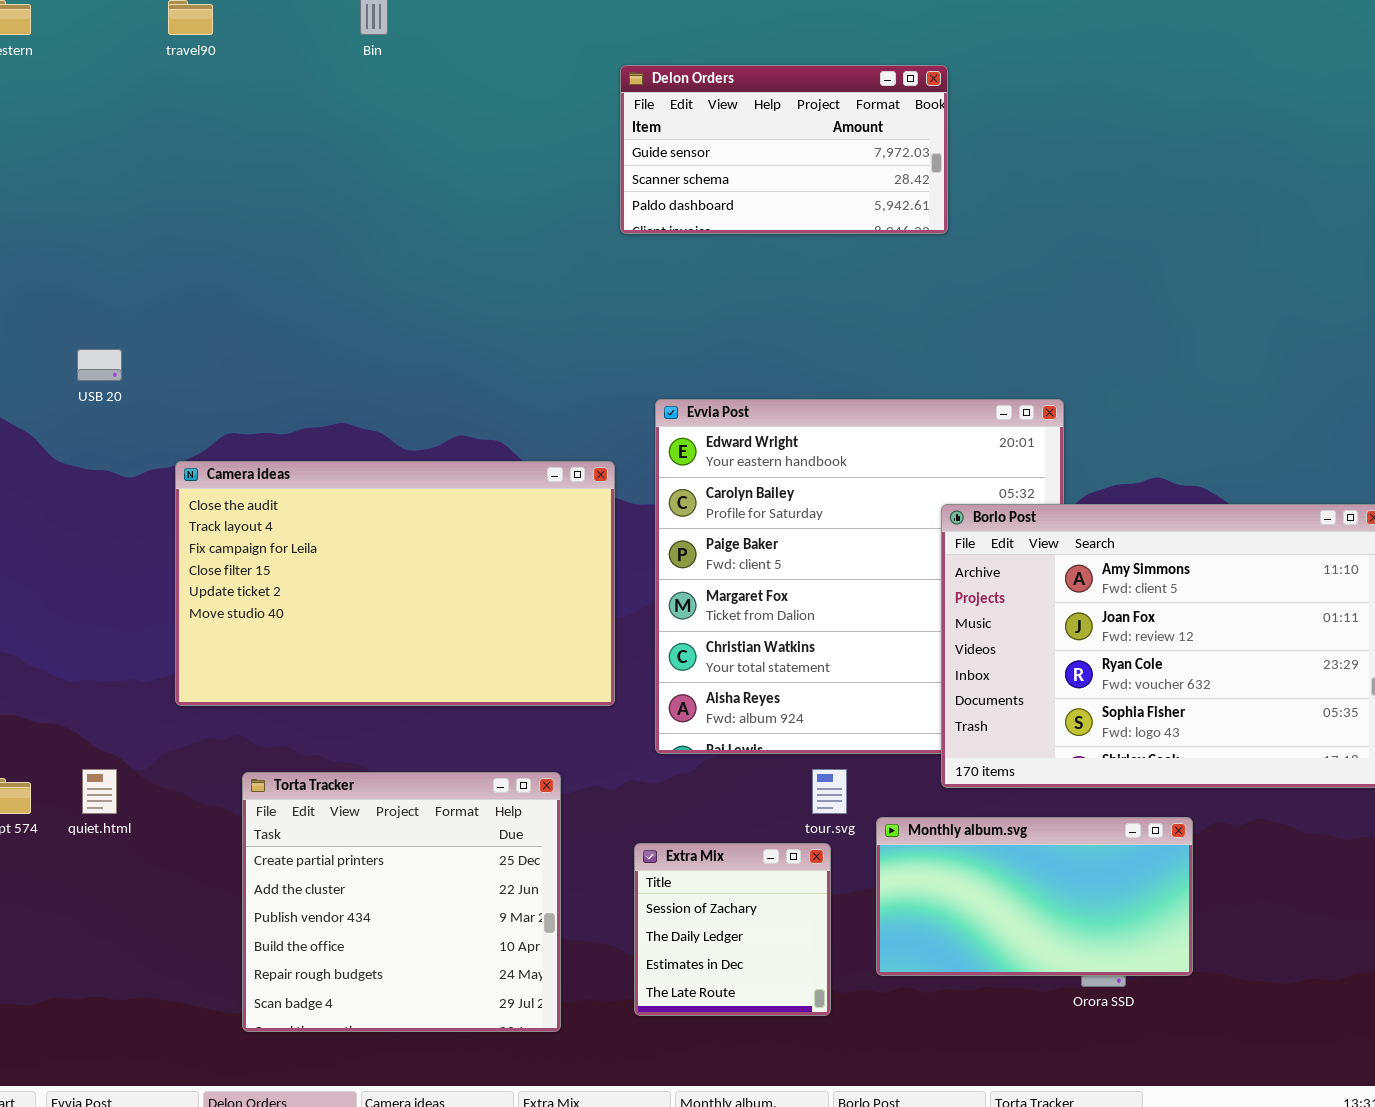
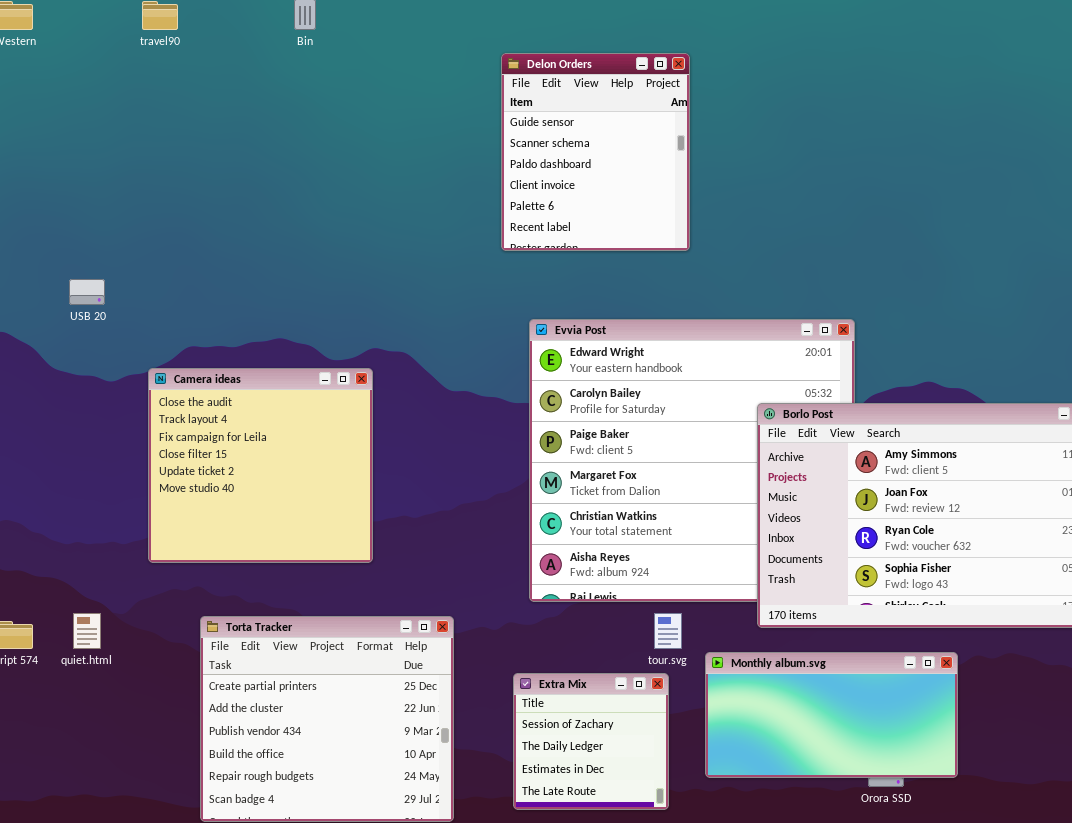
Delon Orders: [620,65,948,234] -> [501,53,690,251], resized
Camera ideas: [175,461,615,706] -> [148,368,373,563], resized

